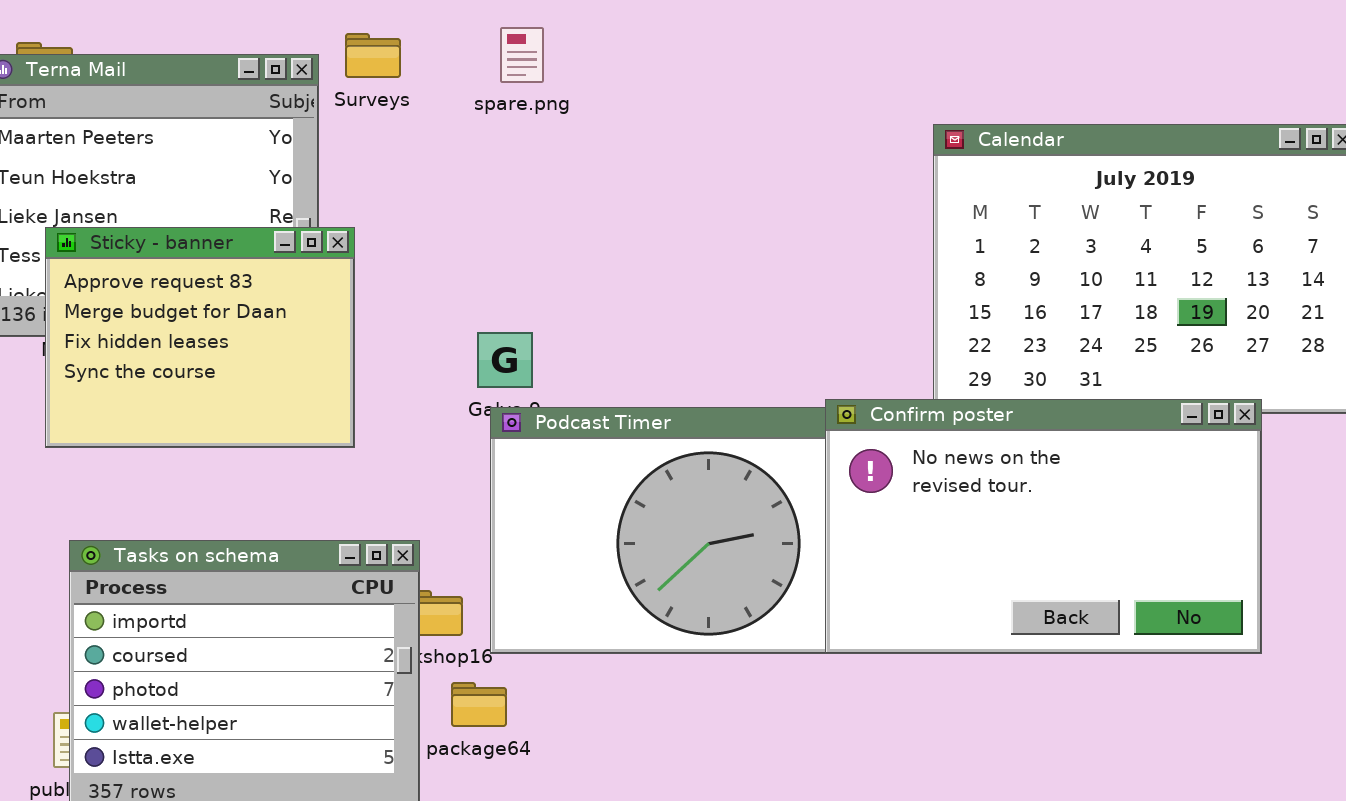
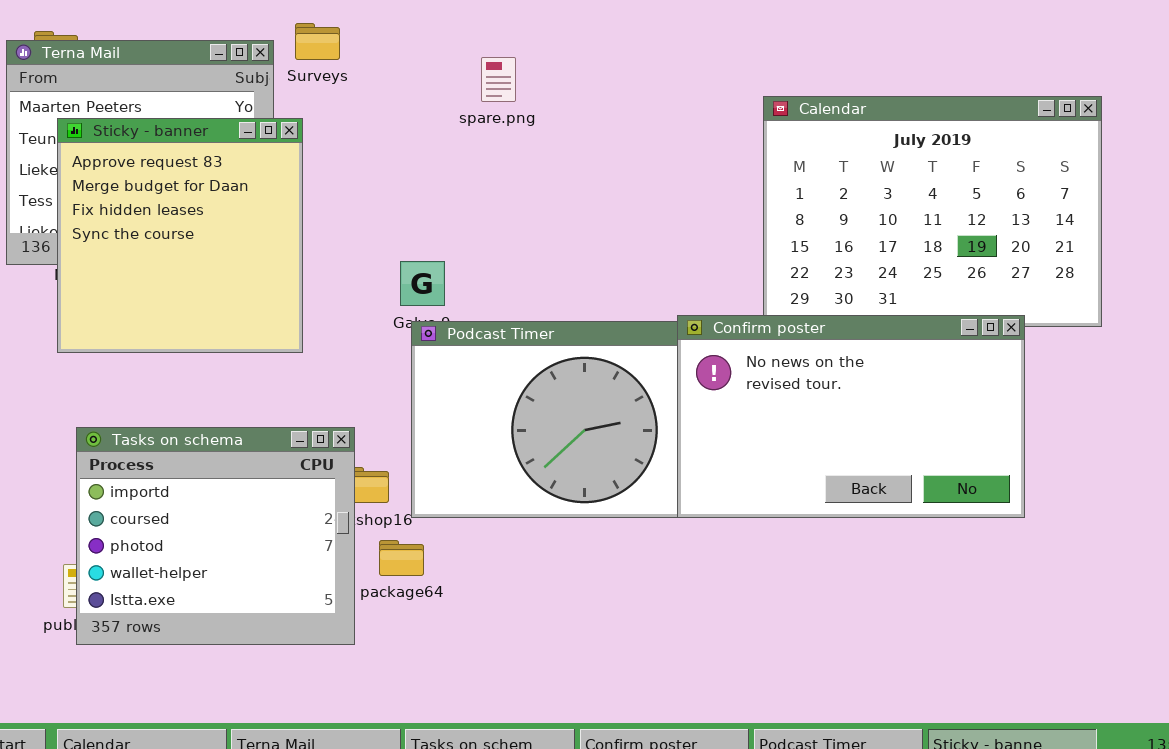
spare.png: [500,27,544,83] -> [481,57,516,102], moved
Sticky - banner: [45,227,355,448] -> [57,118,303,353], resized

